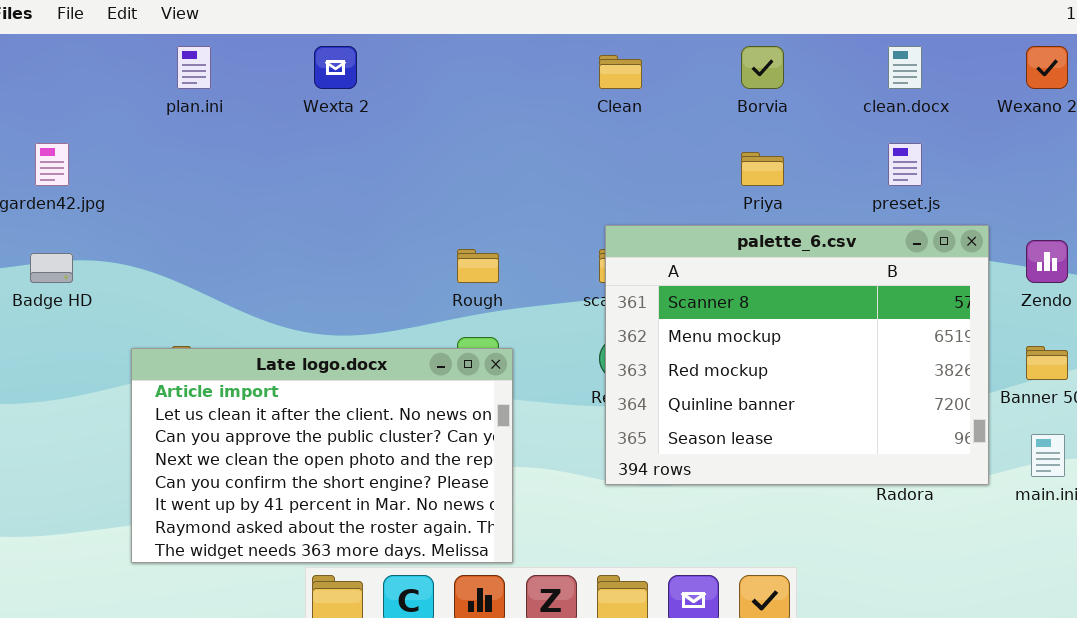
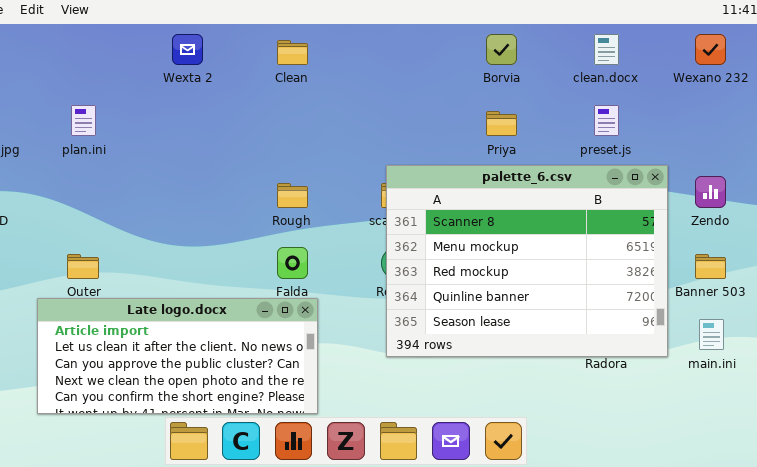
plan.ini: [177,46,211,89] -> [71,105,96,136], moved
Clean: [599,55,642,89] -> [277,40,308,65], moved
Late logo.docx: [131,348,513,563] -> [37,298,318,414], resized

